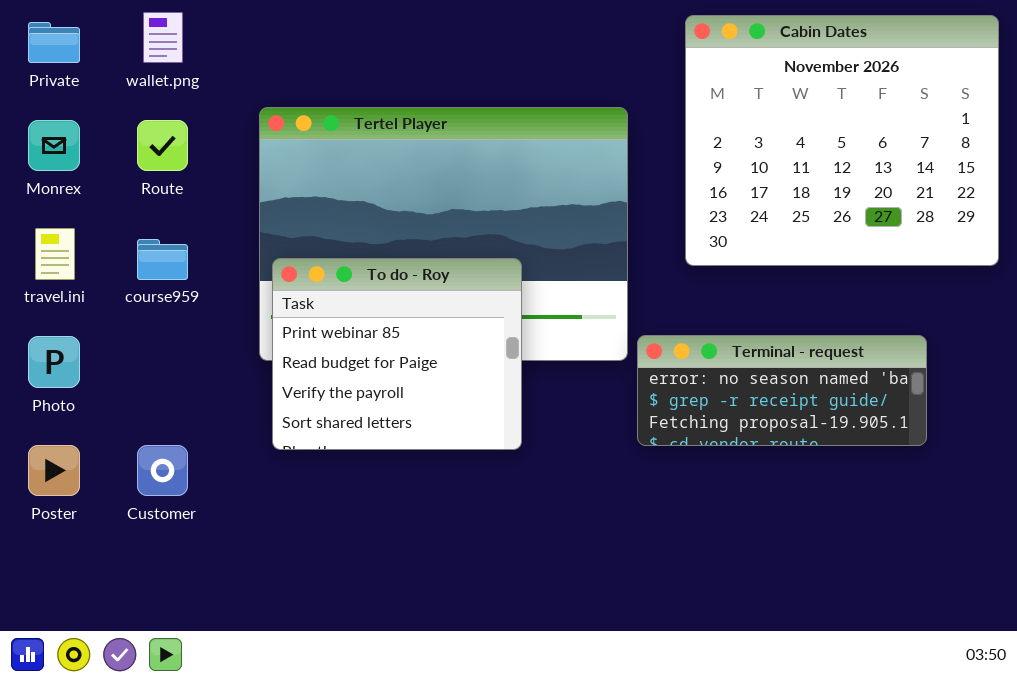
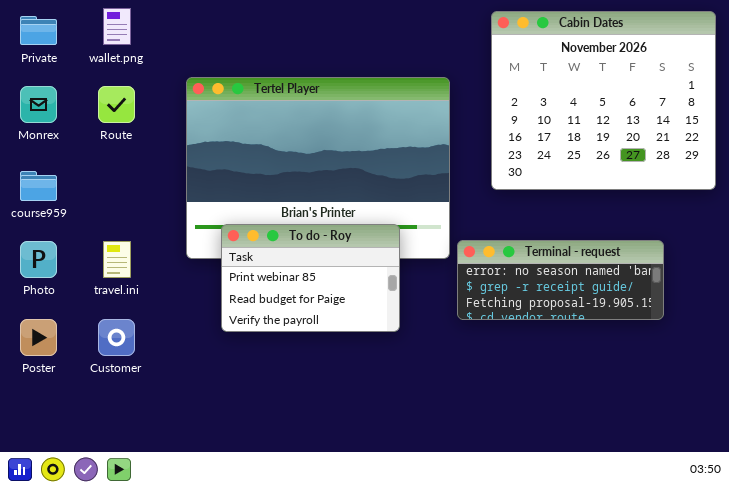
travel.ini: [35,228,75,280] -> [103,241,131,278], moved
course959: [137,239,188,280] -> [20,171,57,201], moved
To do - Roy: [272,258,522,450] -> [221,224,400,332], moved, resized

